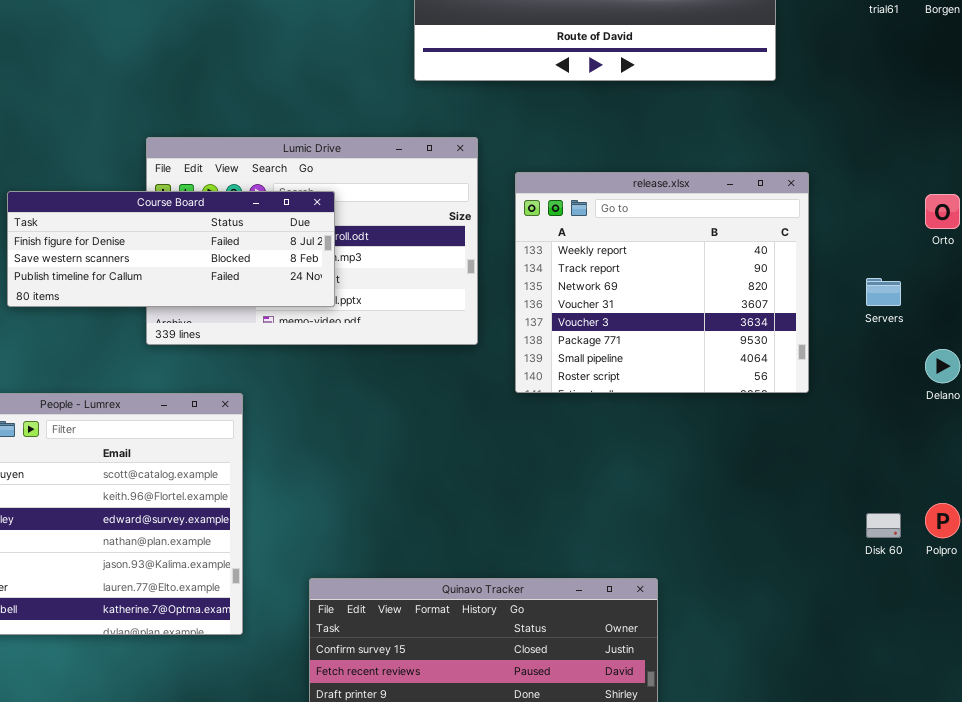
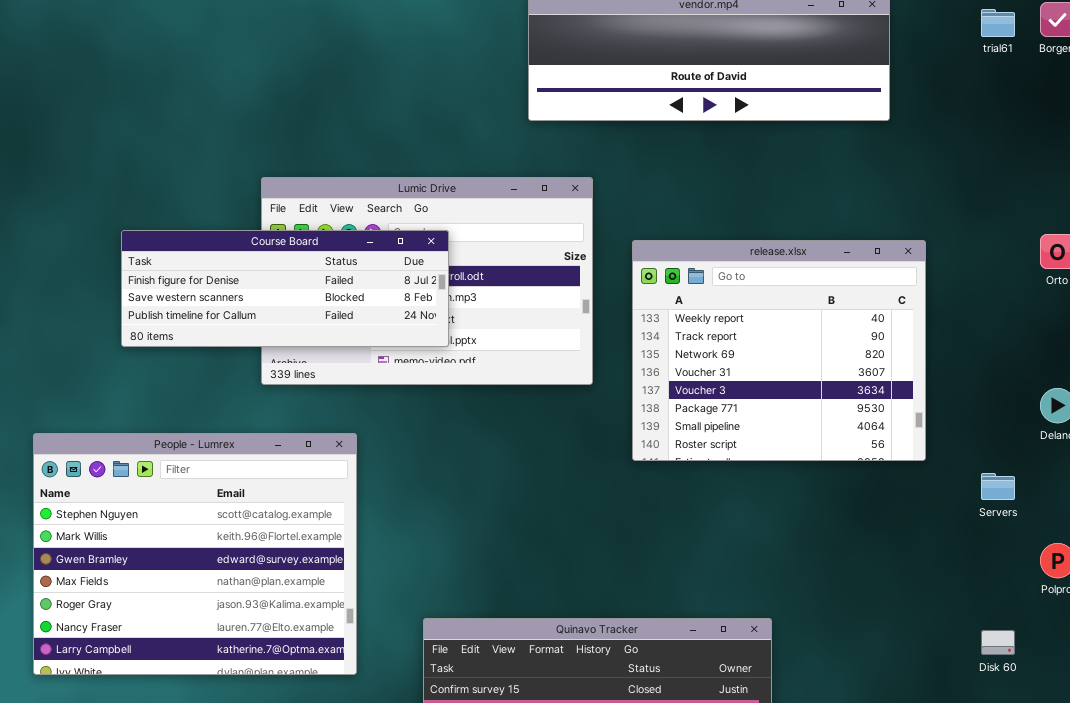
release.xlsx: [515,172,809,393] -> [632,240,926,461], moved
Servers: [866,278,901,306] -> [981,473,1015,500], moved
Disk 60: [866,513,901,538] -> [981,630,1015,655], moved

